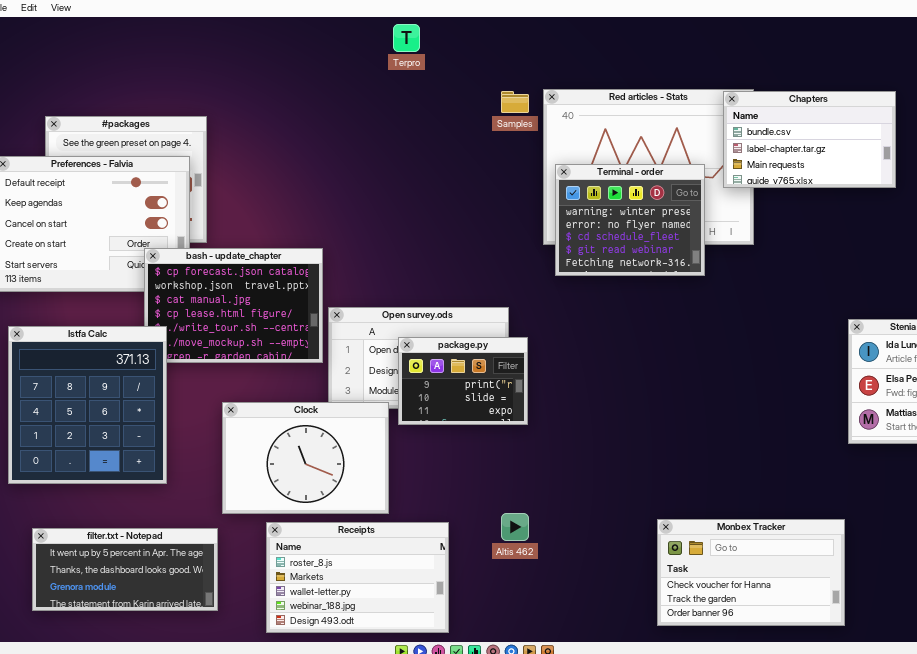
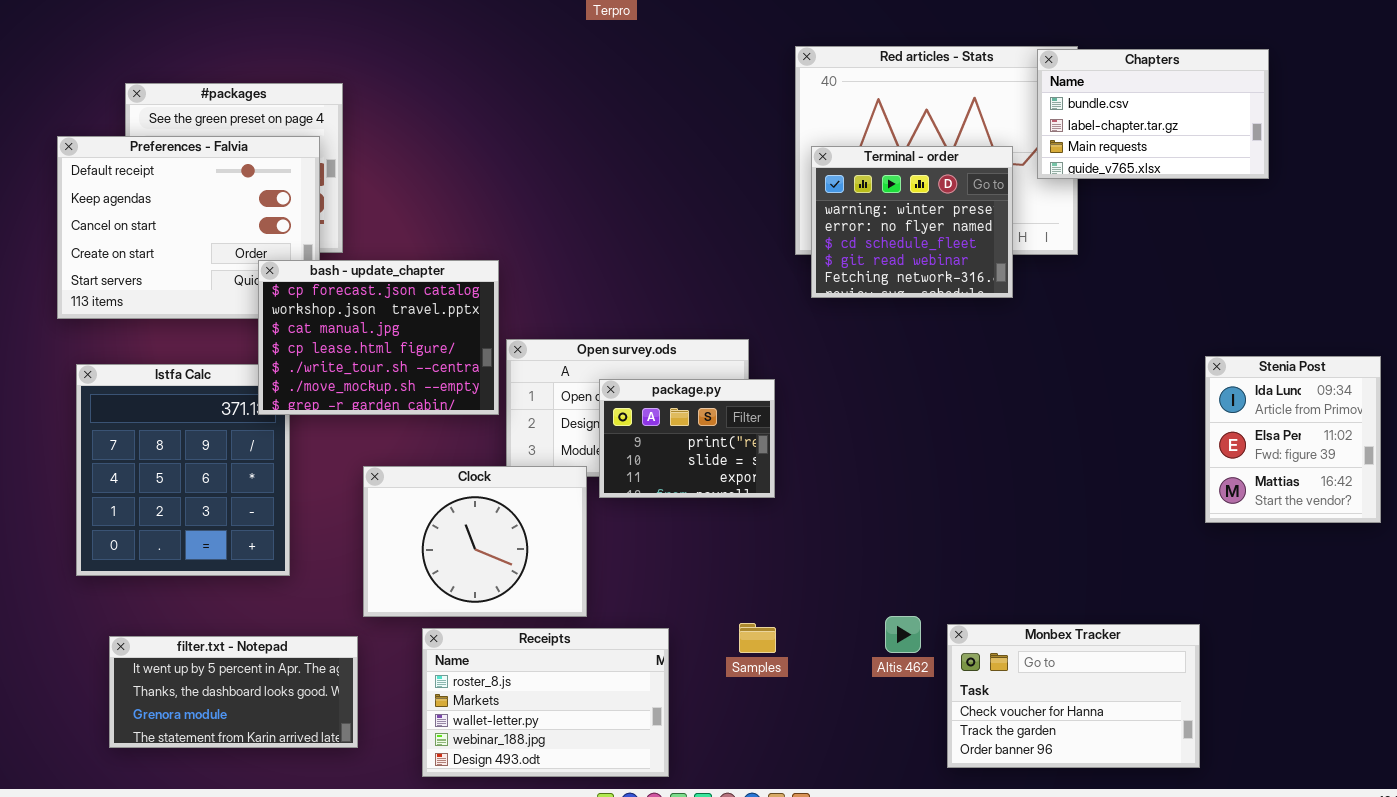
Samples: [501,91,529,113] -> [739,623,776,653], moved
bash - update_chapter: [144,248,323,363] -> [258,260,499,415], raised
Altis 462: [501,513,529,541] -> [885,616,921,653], moved

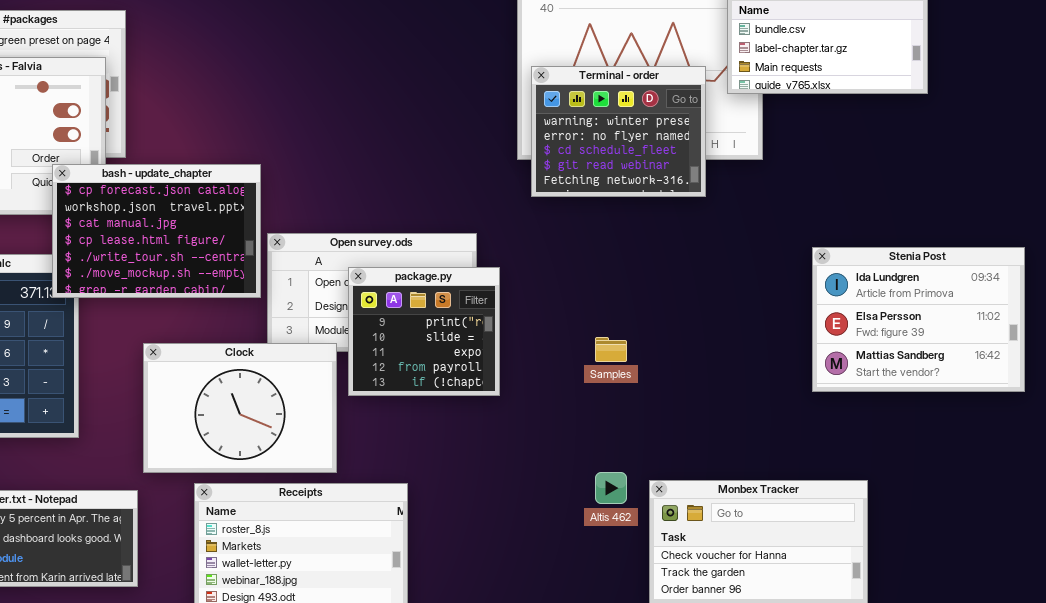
Stenia Post: [1205,356,1381,523] -> [812,247,1025,392], resized
package.py: [599,379,775,498] -> [348,267,500,396], resized
Samples: [739,623,776,653] -> [595,337,627,362], moved

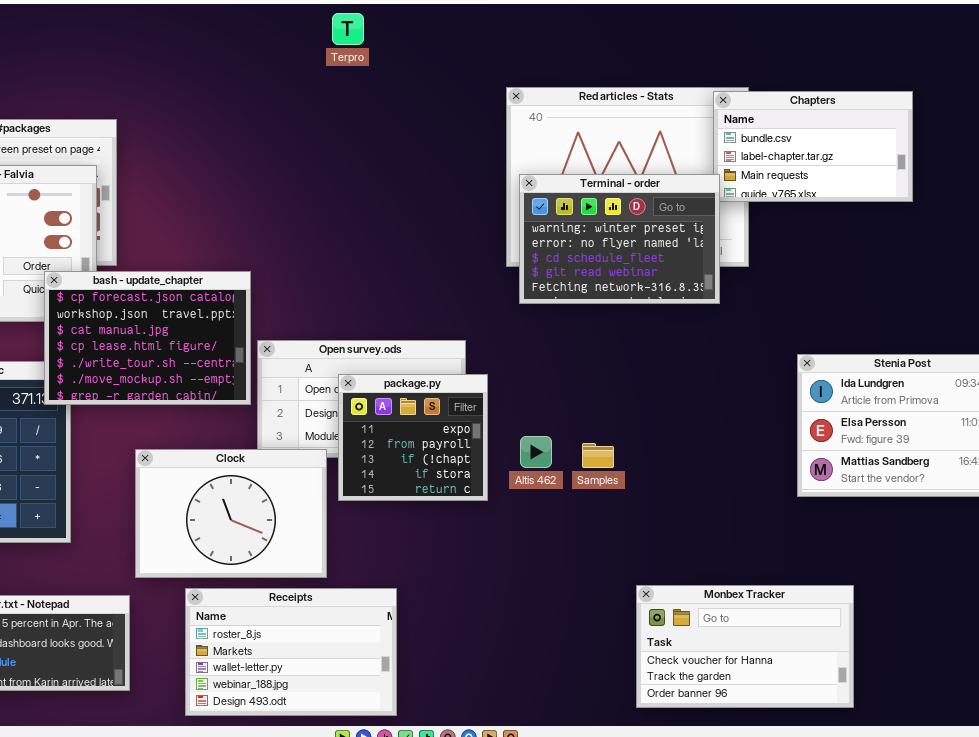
Terminal - order: [531,66,706,197] -> [519,174,720,304], resized
package.py: [348,267,500,396] -> [338,374,488,501], scrolled down 2 rows
Altis 462: [595,472,627,504] -> [520,436,552,468], moved

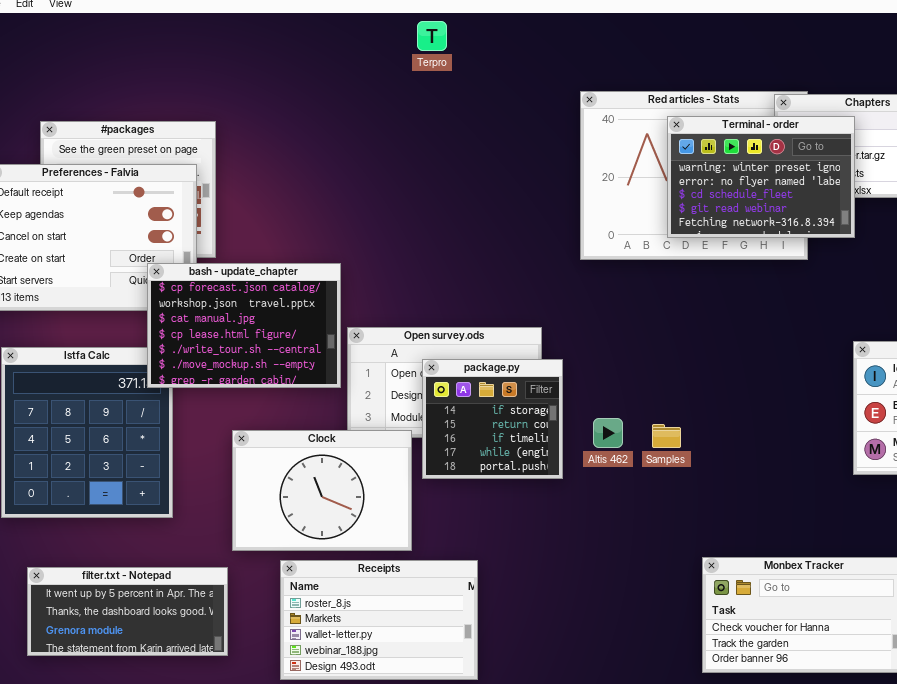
Terminal - order: [519,174,720,304] -> [667,116,855,238], moved
package.py: [338,374,488,501] -> [422,359,563,479], scrolled down 3 rows

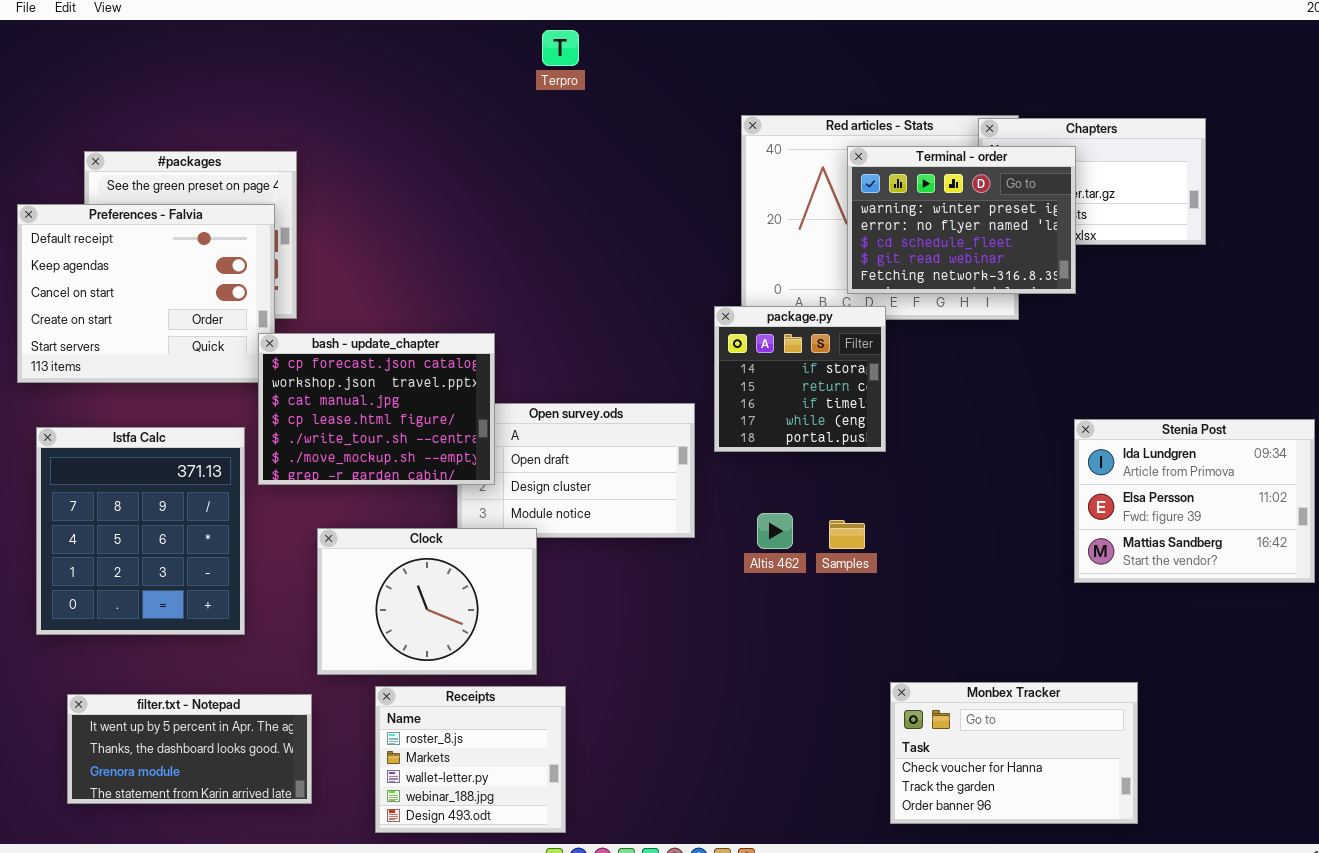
bash - update_chapter: [147,263,341,388] -> [258,333,495,485], moved
package.py: [422,359,563,479] -> [714,306,886,452], moved
Receipts: [280,560,478,680] -> [375,686,566,833], resized

